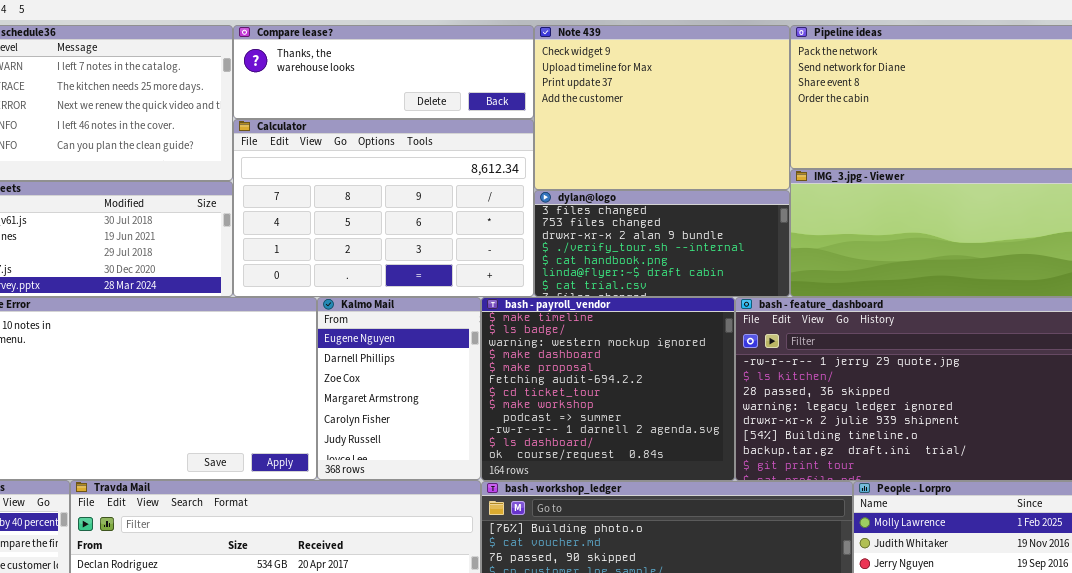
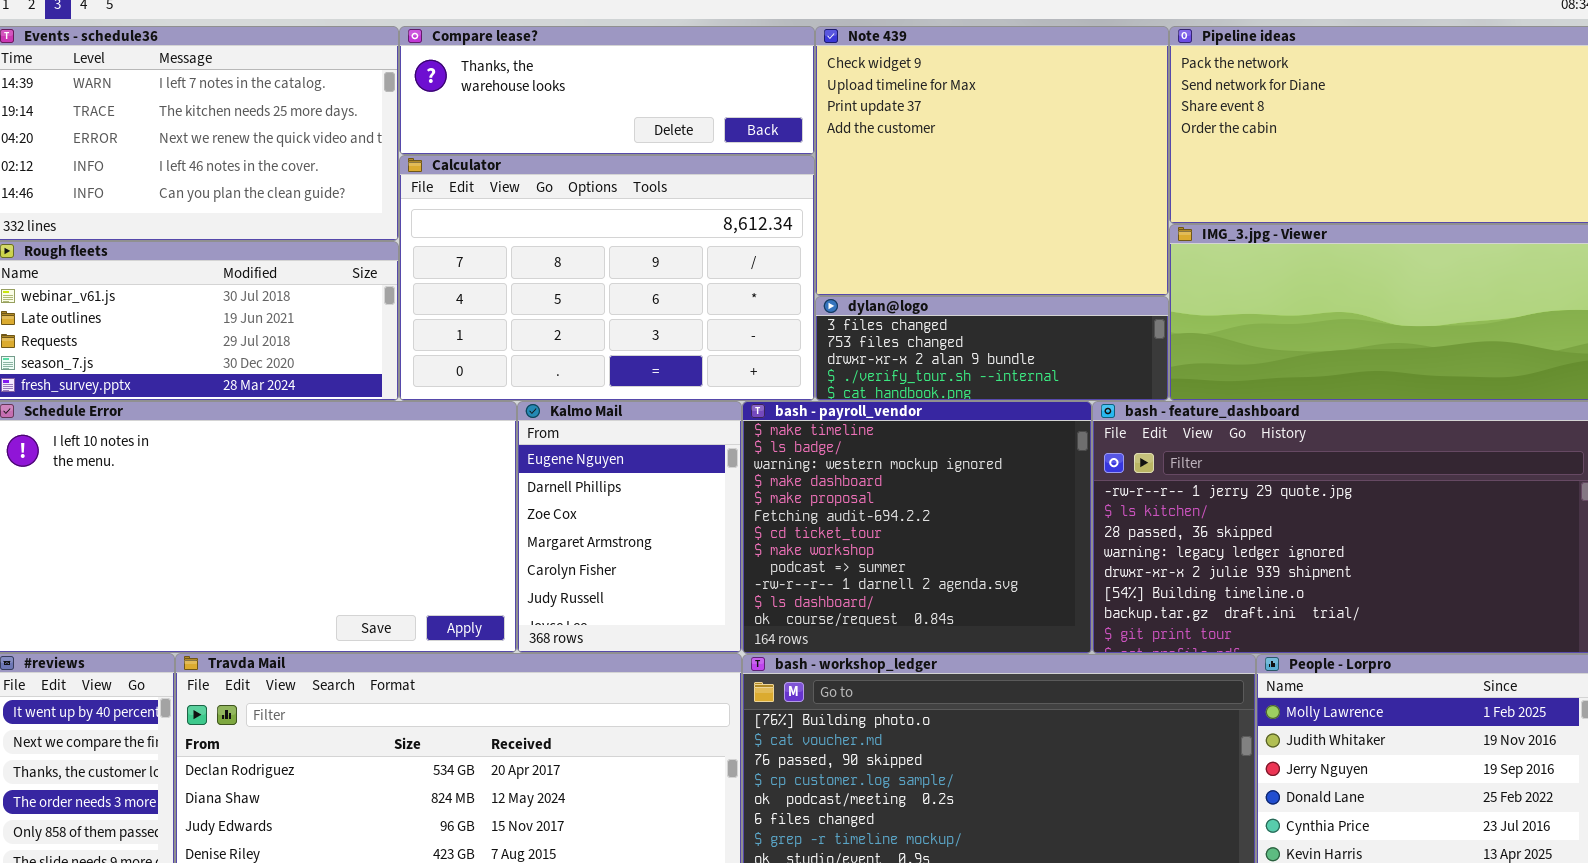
Note 439: [534,25,790,190] -> [815,26,1169,296], resized
dylan@logo: [534,190,790,297] -> [815,296,1169,401], resized

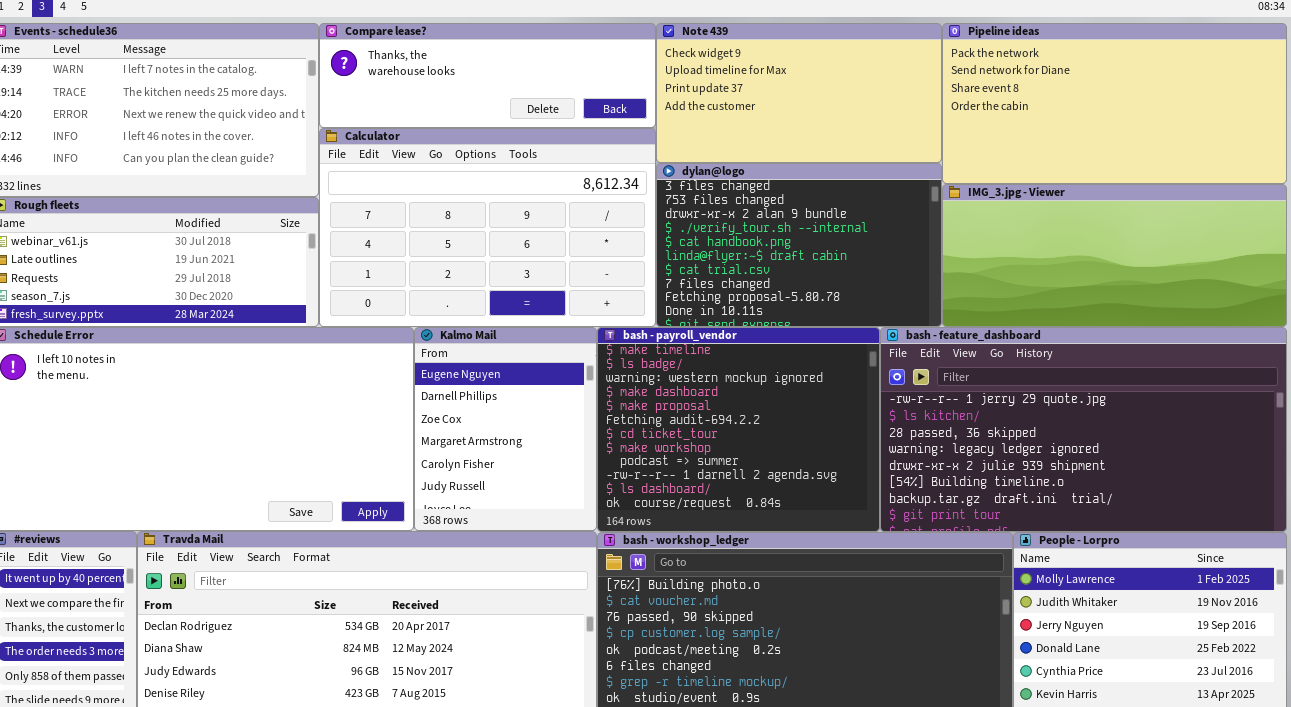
Note 439: [815,26,1169,296] -> [656,23,942,163], resized
dylan@logo: [815,296,1169,401] -> [656,163,942,327], resized

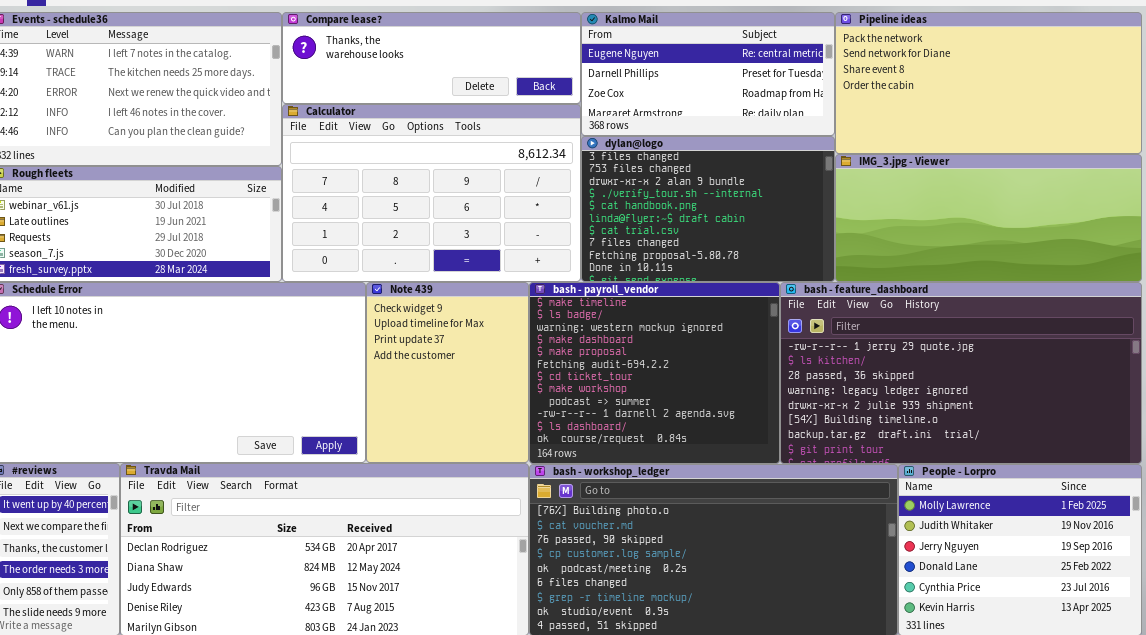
Note 439: [656,23,942,163] -> [366,282,529,463], moved, resized
Kalmo Mail: [414,327,597,531] -> [581,12,835,136], moved, resized

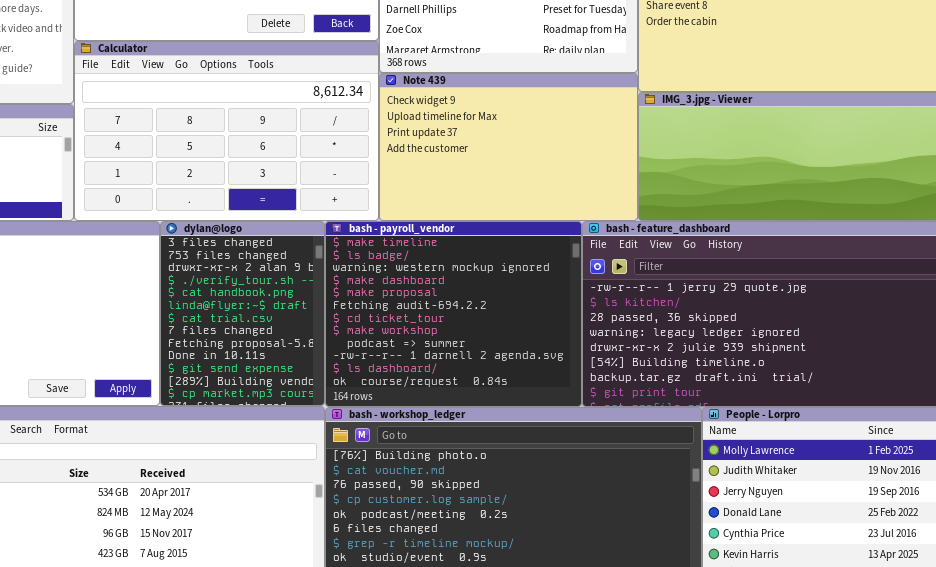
dylan@logo: [581,136,835,282] -> [160,221,325,406], moved, resized
Note 439: [366,282,529,463] -> [379,73,638,221], moved, resized

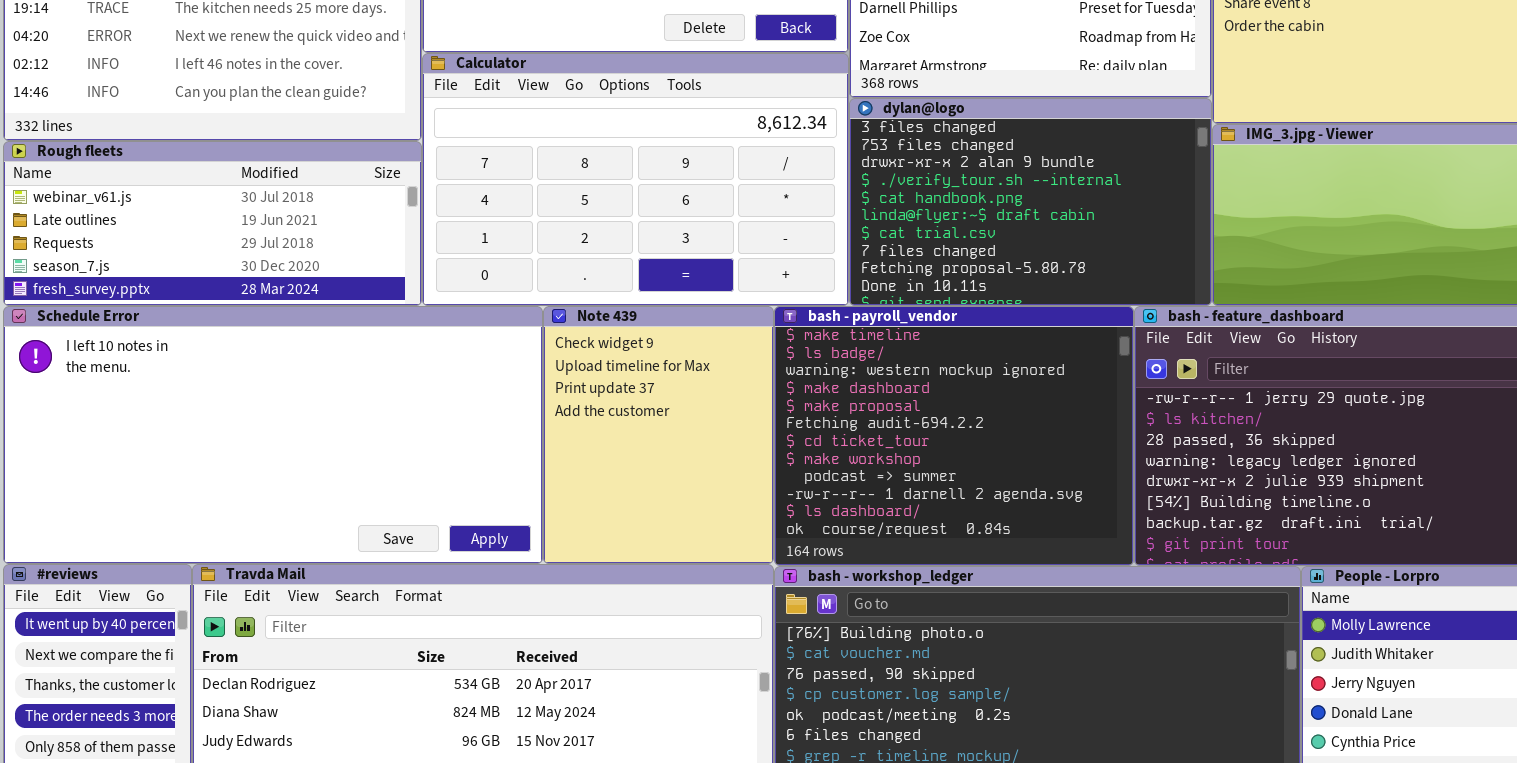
Note 439: [379,73,638,221] -> [543,306,774,564], moved, resized
dylan@logo: [160,221,325,406] -> [849,98,1212,306], moved, resized

